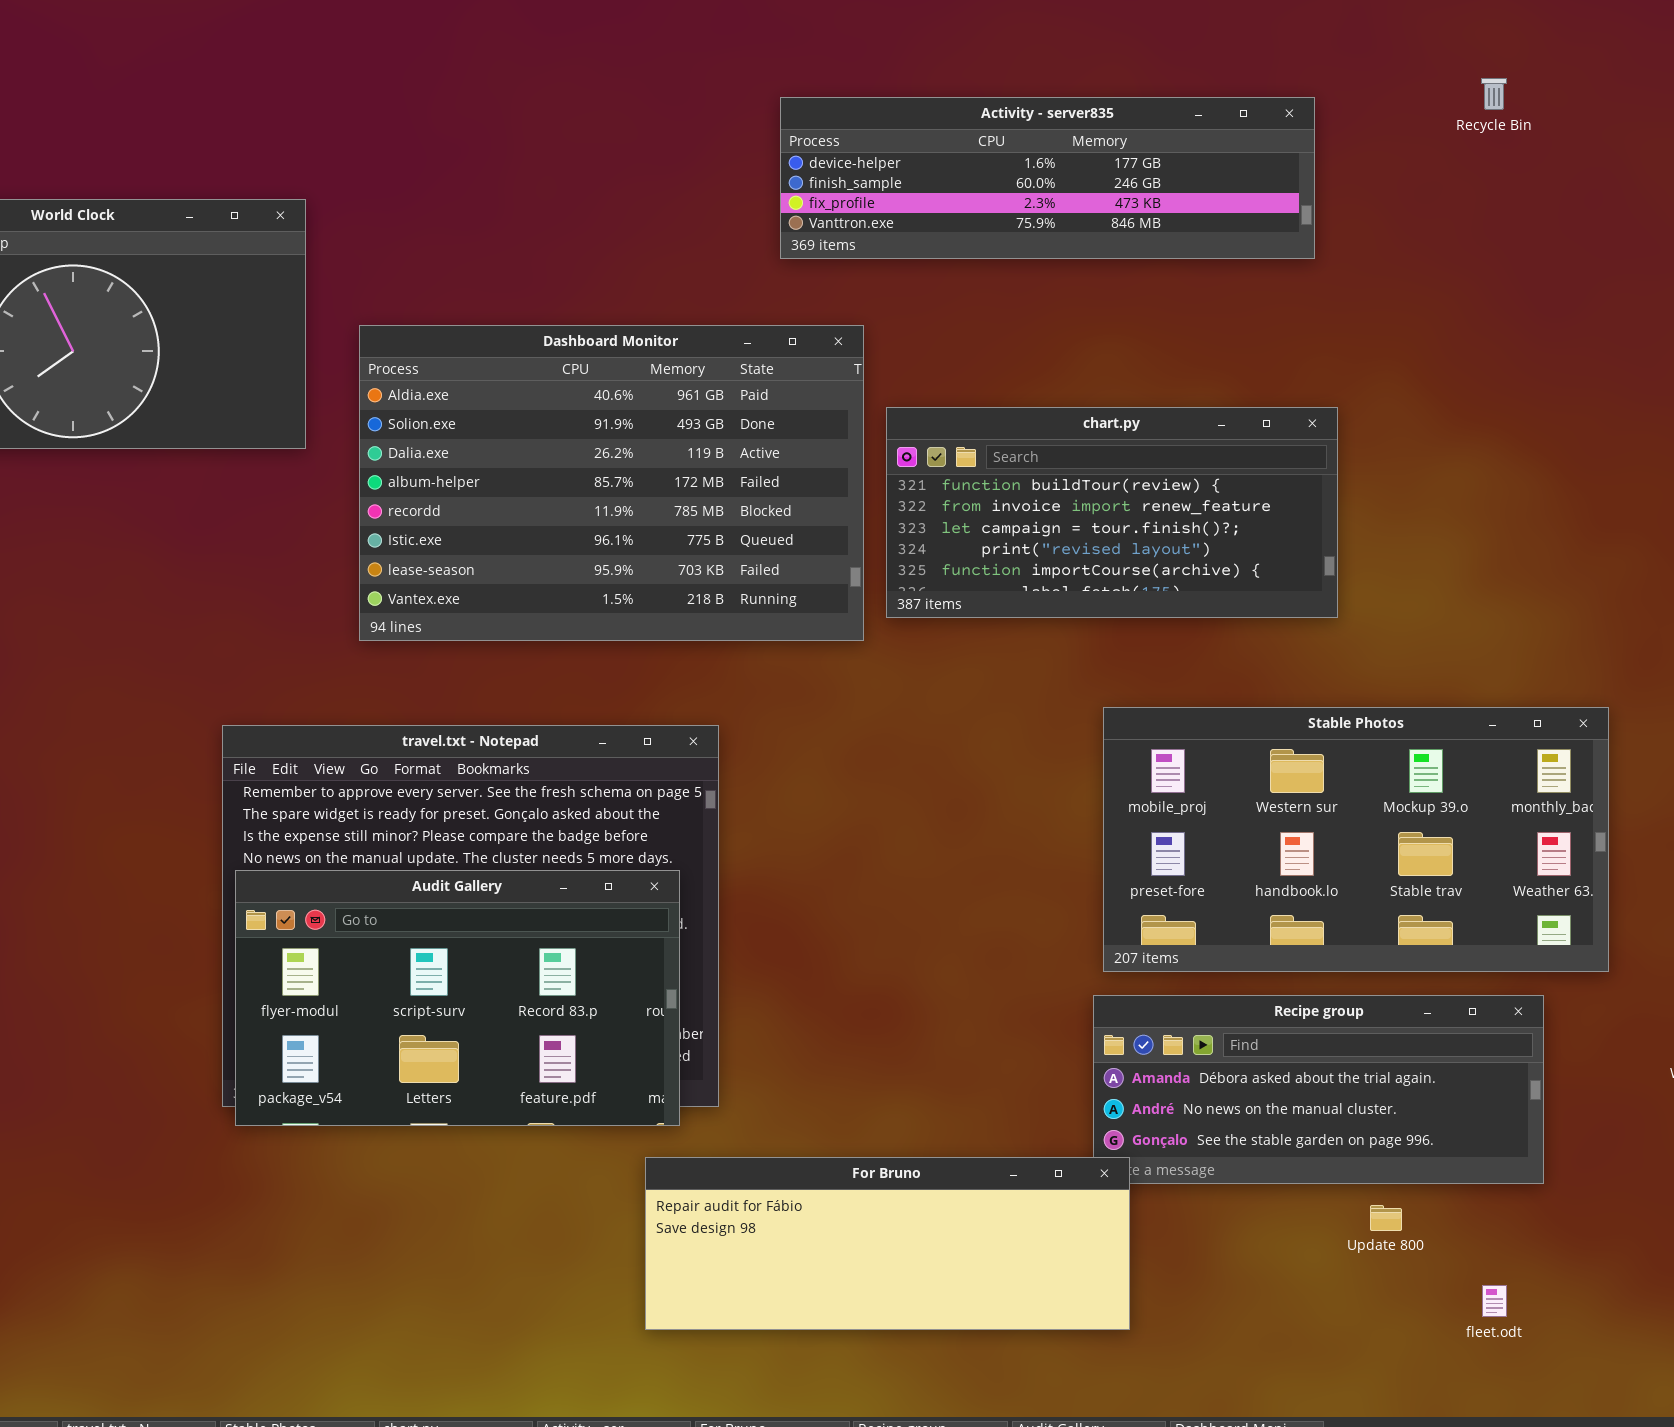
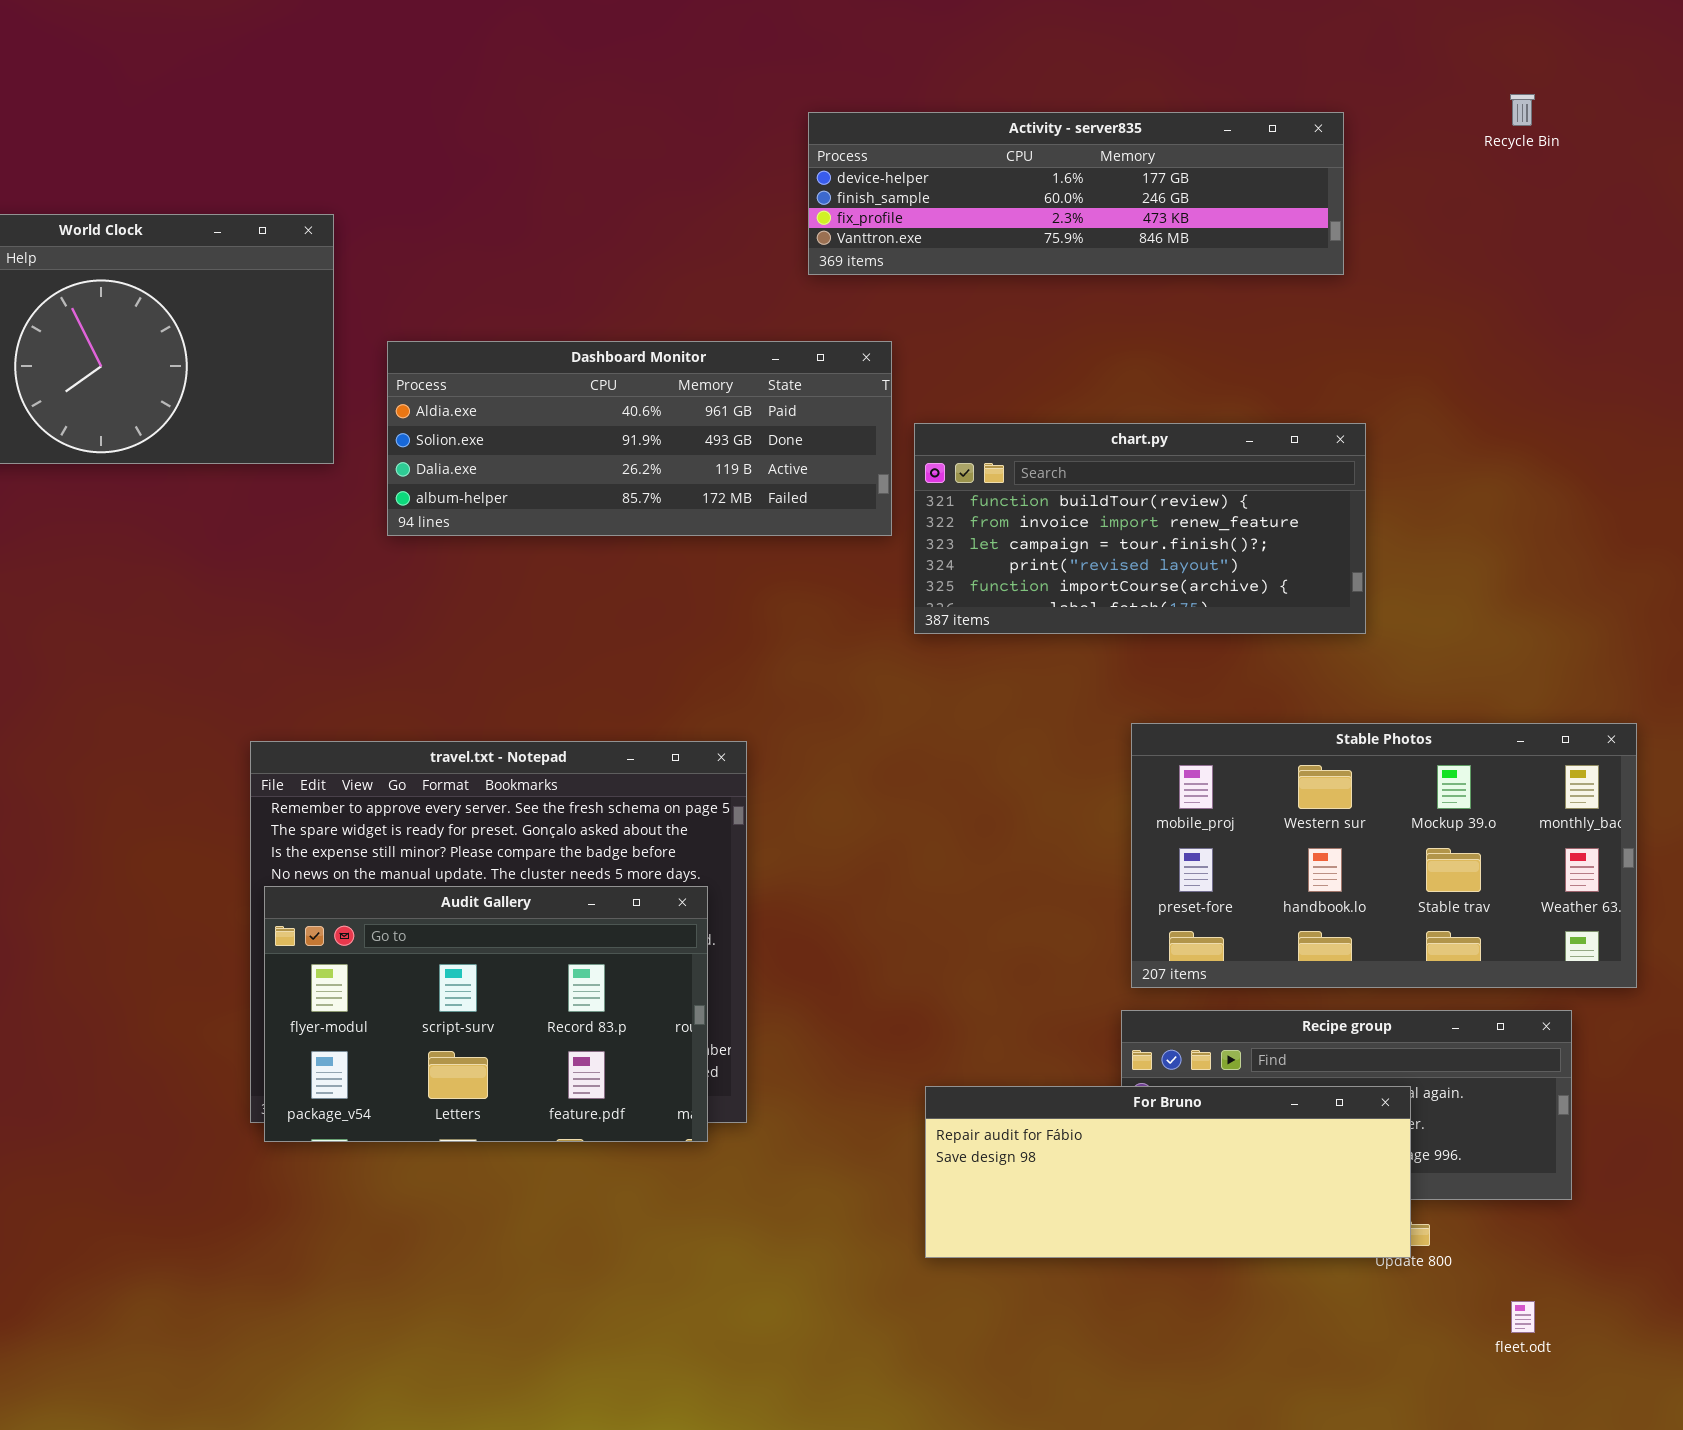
Dashboard Monitor: [359,325,864,641] -> [387,341,892,536], resized
For Bruno: [645,1157,1130,1330] -> [925,1086,1411,1258], moved

